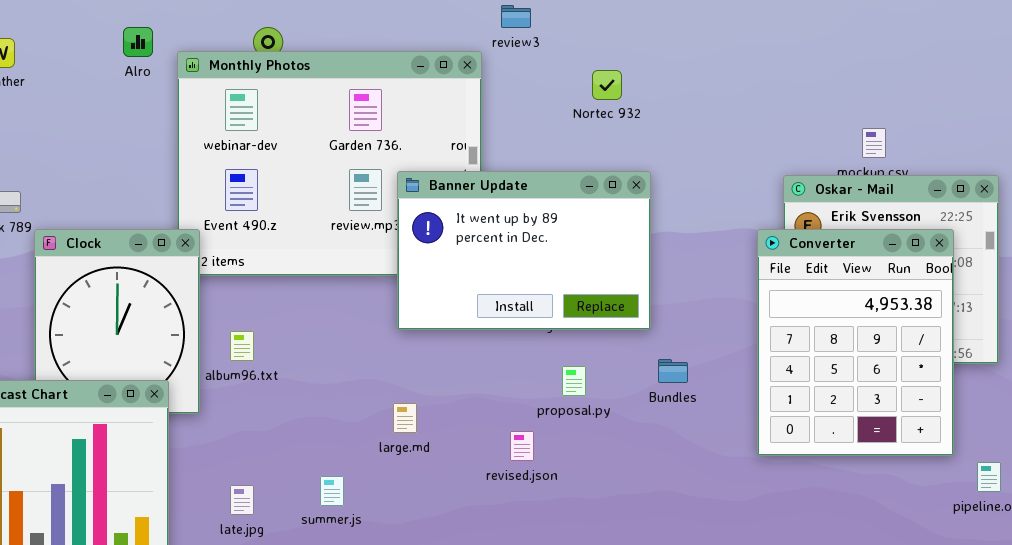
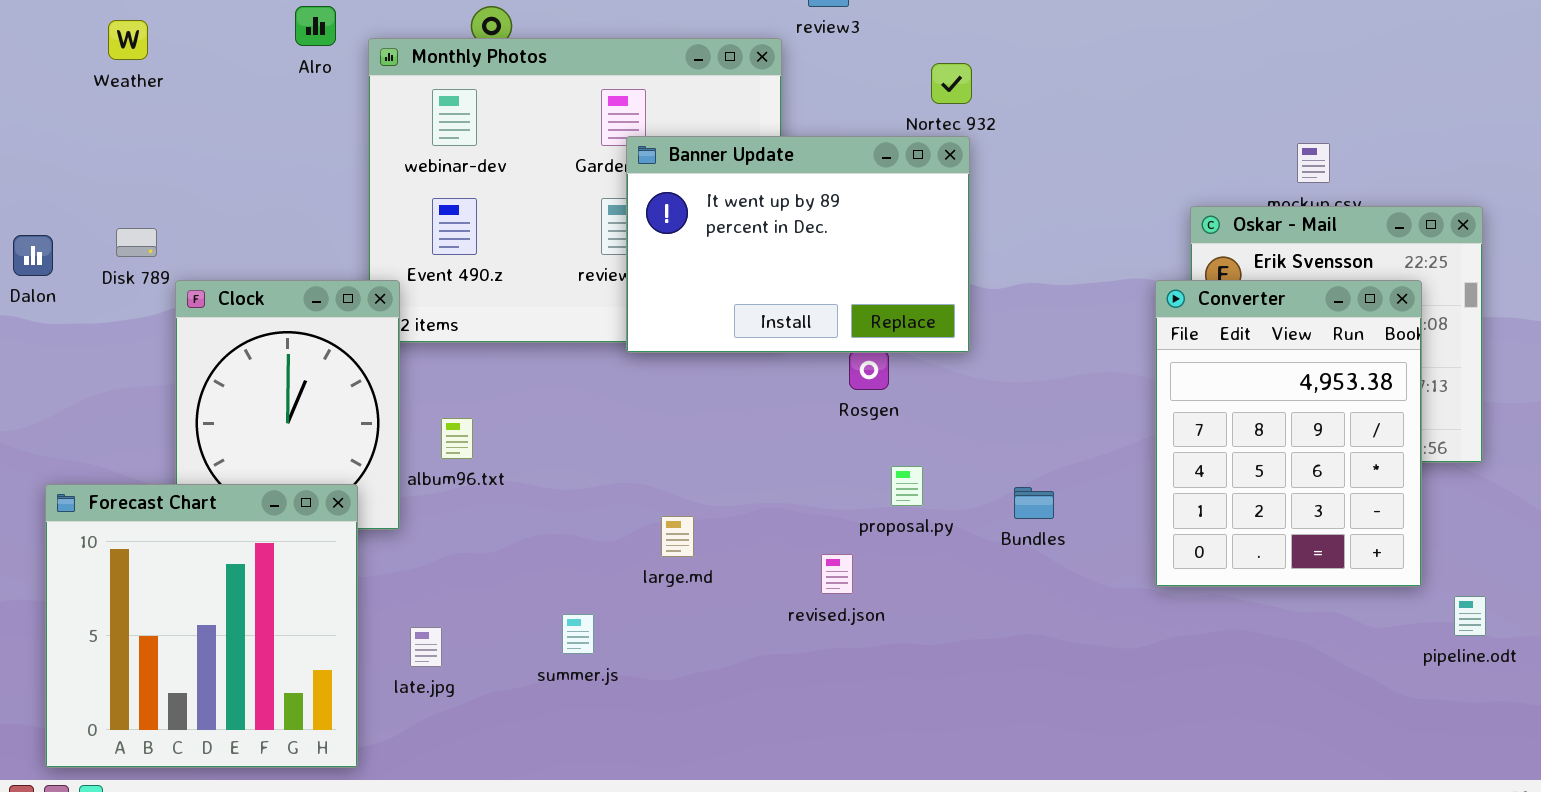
Banner Update: [397,171,651,330] -> [626,136,970,353], moved
Bundles: [658,359,688,383] -> [1014,487,1054,519], moved
late.jpg: [230,485,254,515] -> [410,627,442,667], moved

